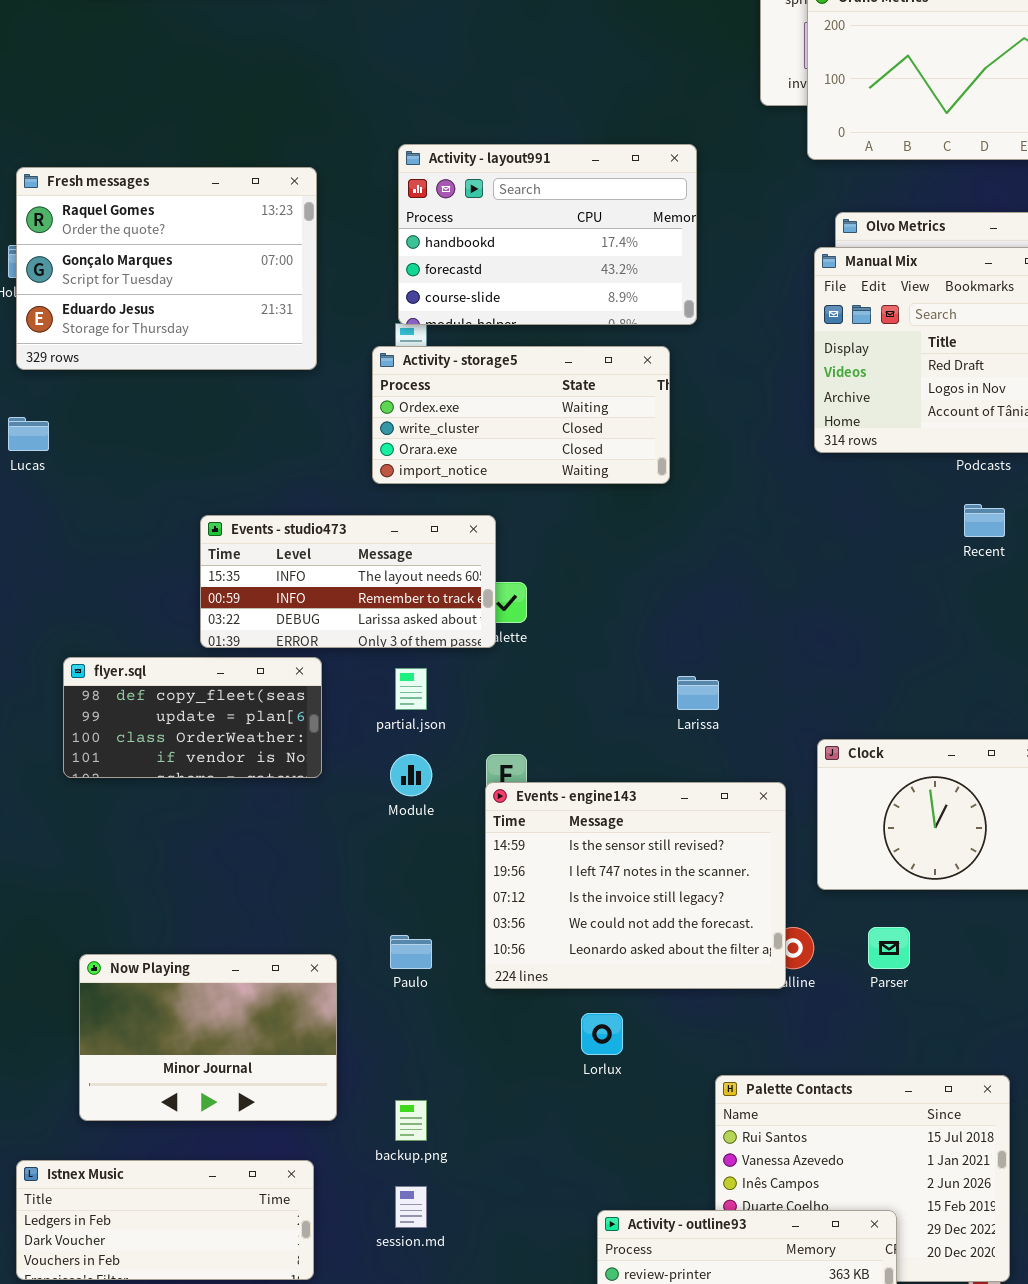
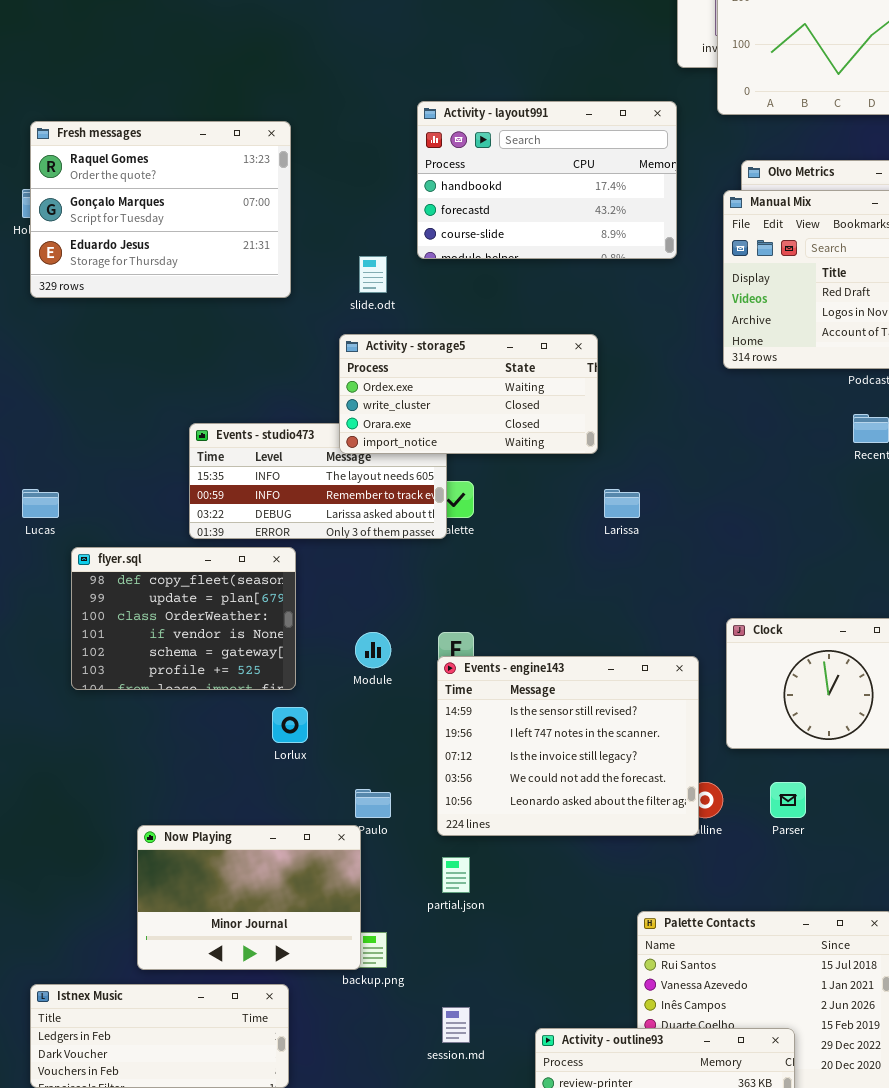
Activity - layout991: [398,144,697,325] -> [417,101,677,259], moved
Activity - storage5: [372,346,670,484] -> [339,334,598,454], moved
Lucas: [8,417,49,451] -> [22,489,59,518], moved
flyer.sql: [63,657,322,778] -> [71,547,296,690], resized
partial.json: [395,668,427,710] -> [442,857,470,893], moved
Larissa: [677,676,719,710] -> [604,489,640,518], moved
Now Playing: [79,954,337,1121] -> [137,825,361,970], moved
Lorlux: [581,1013,623,1055] -> [272,707,308,743], moved
session.md: [395,1186,427,1228] -> [442,1007,470,1043], moved

